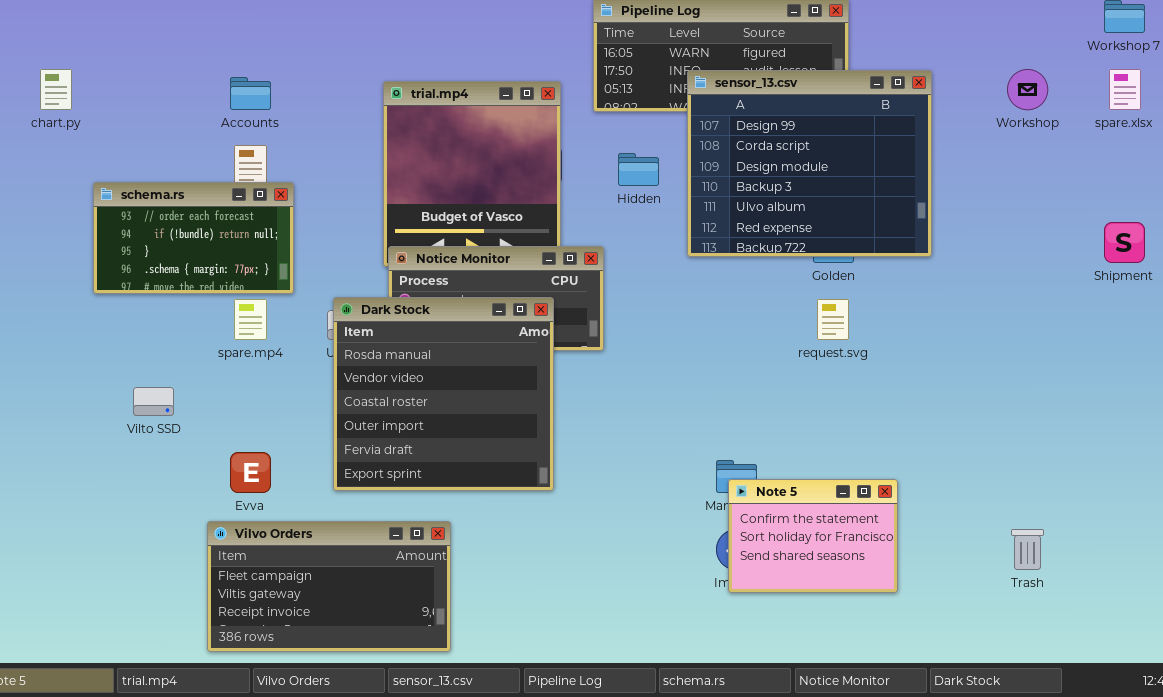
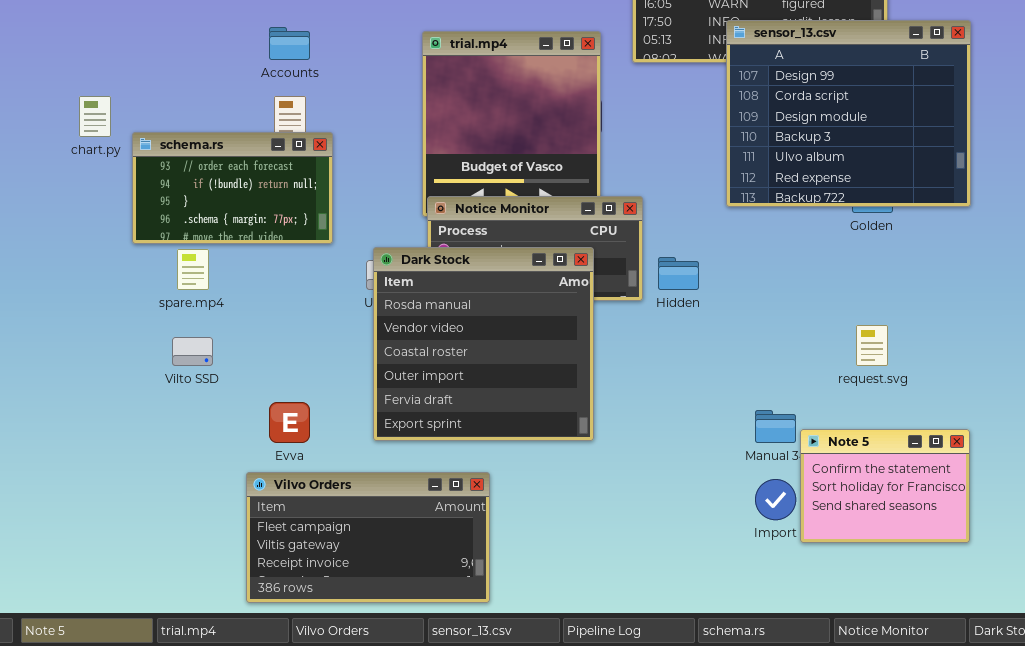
chart.py: [40,69,72,110] -> [79,96,111,137], moved
Hidden: [618,153,659,186] -> [658,257,699,290], moved
spare.mp4: [234,299,267,340] -> [177,249,209,290], moved
request.svg: [817,299,849,340] -> [856,325,888,366], moved
Note 5: [728,479,898,593] -> [800,429,970,543], moved

